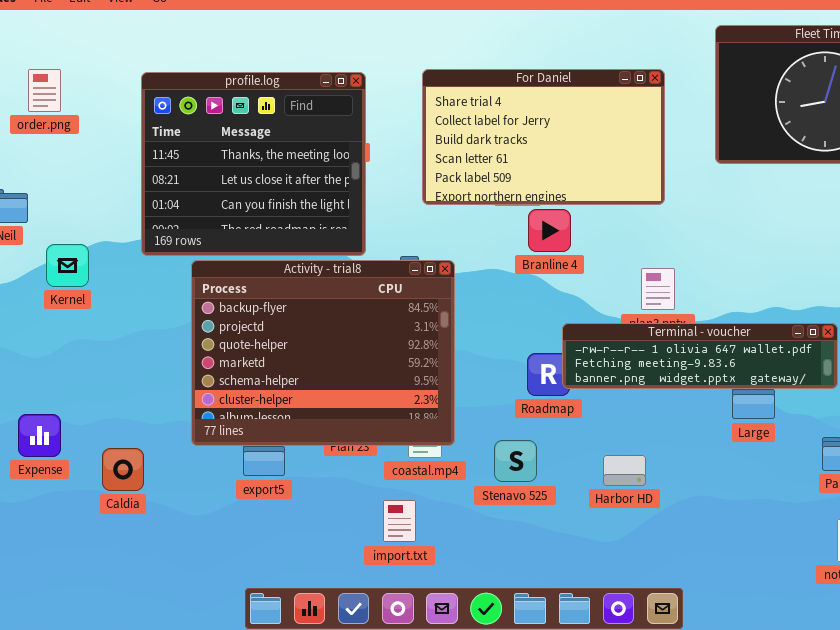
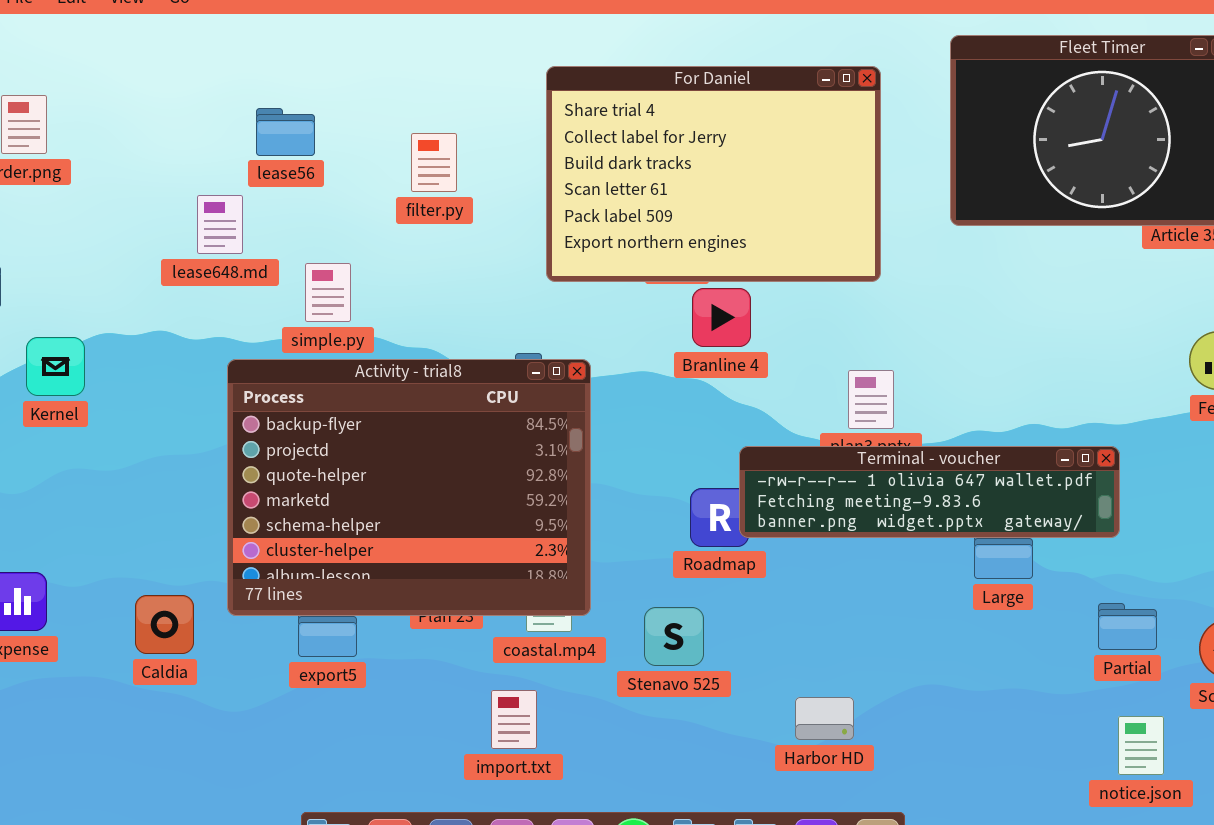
For Daniel: [422,69,665,205] -> [546,66,881,282], resized
profile.log: [141,72,366,256] -> none, closed
Caldia: [102,448,144,491] -> [135,595,194,654], moved
Harbor HD: [603,455,646,486] -> [795,697,854,740], moved

